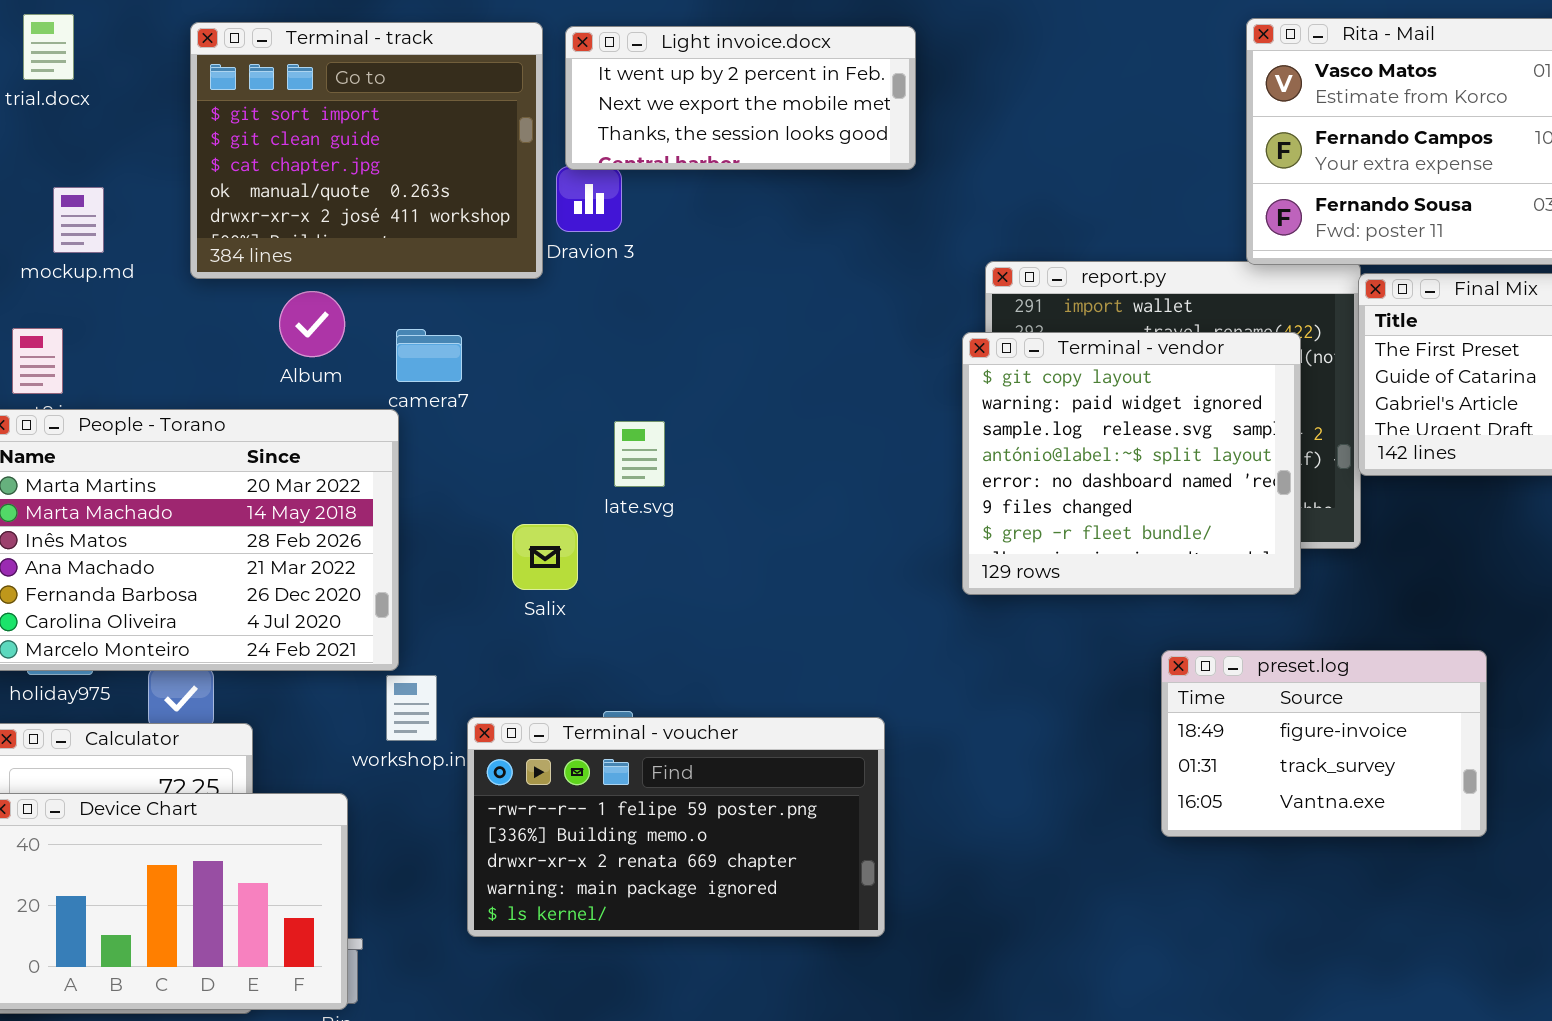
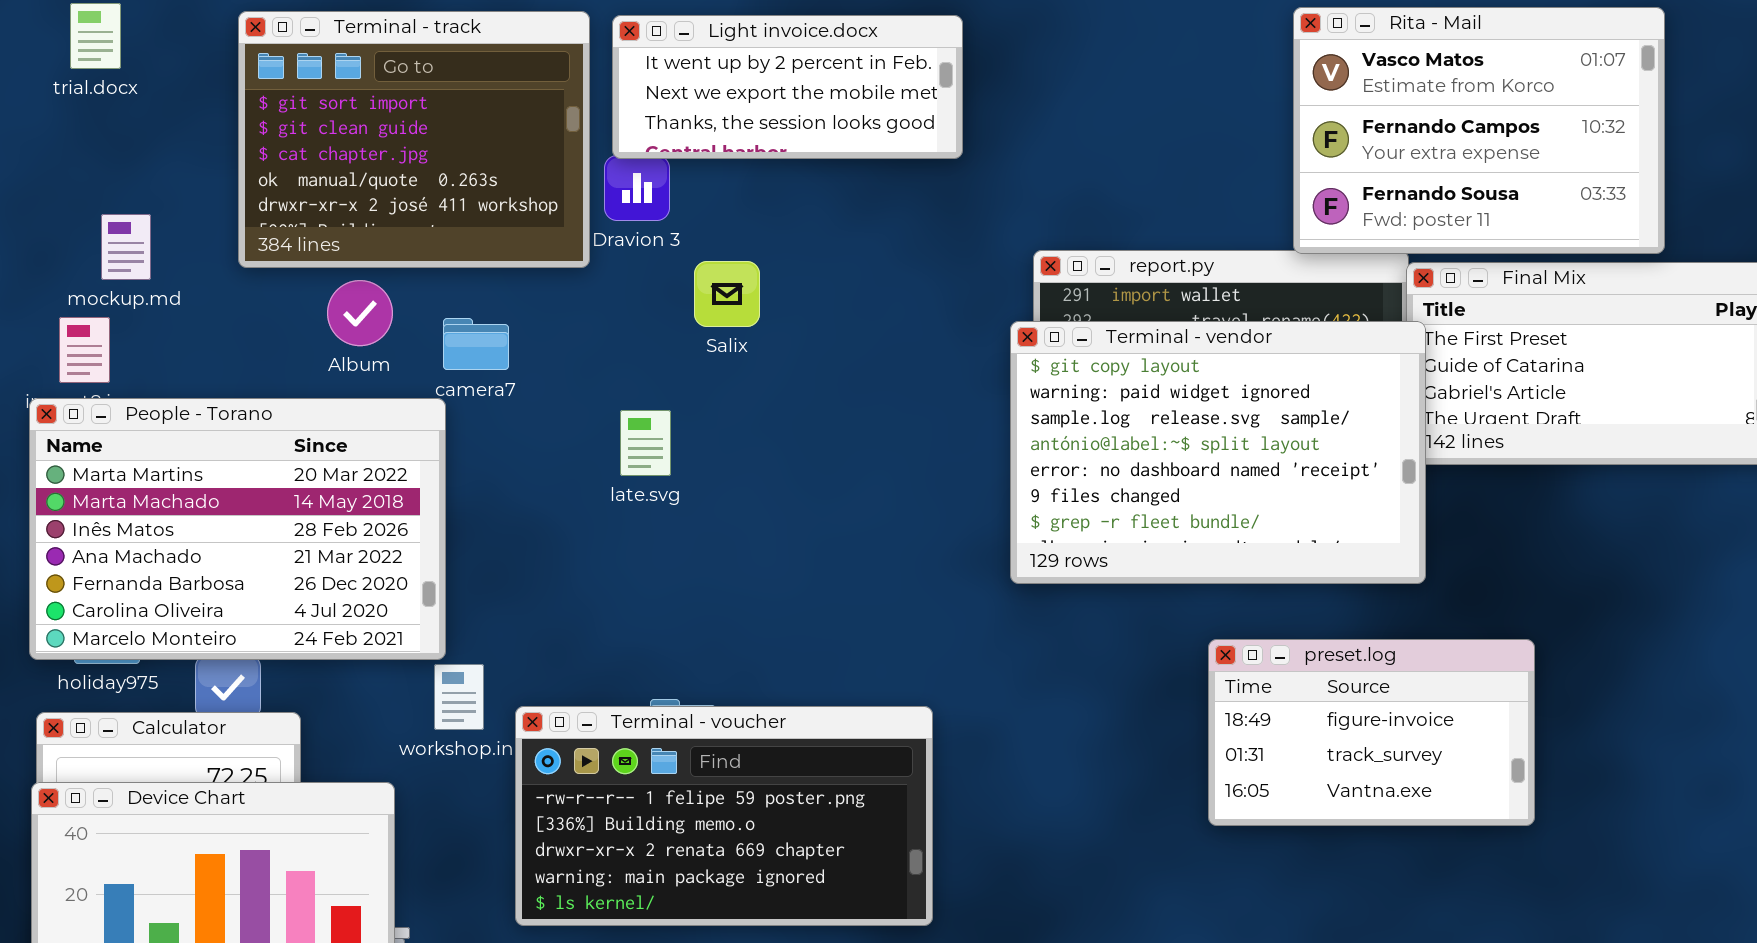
mockup.md: [53,187,104,253] -> [101,214,151,280], moved
Terminal - vendor: [962,332,1301,595] -> [1010,321,1426,584], resized
late.svg: [614,421,665,487] -> [620,410,671,476], moved
Salix: [512,524,578,590] -> [694,261,760,327], moved

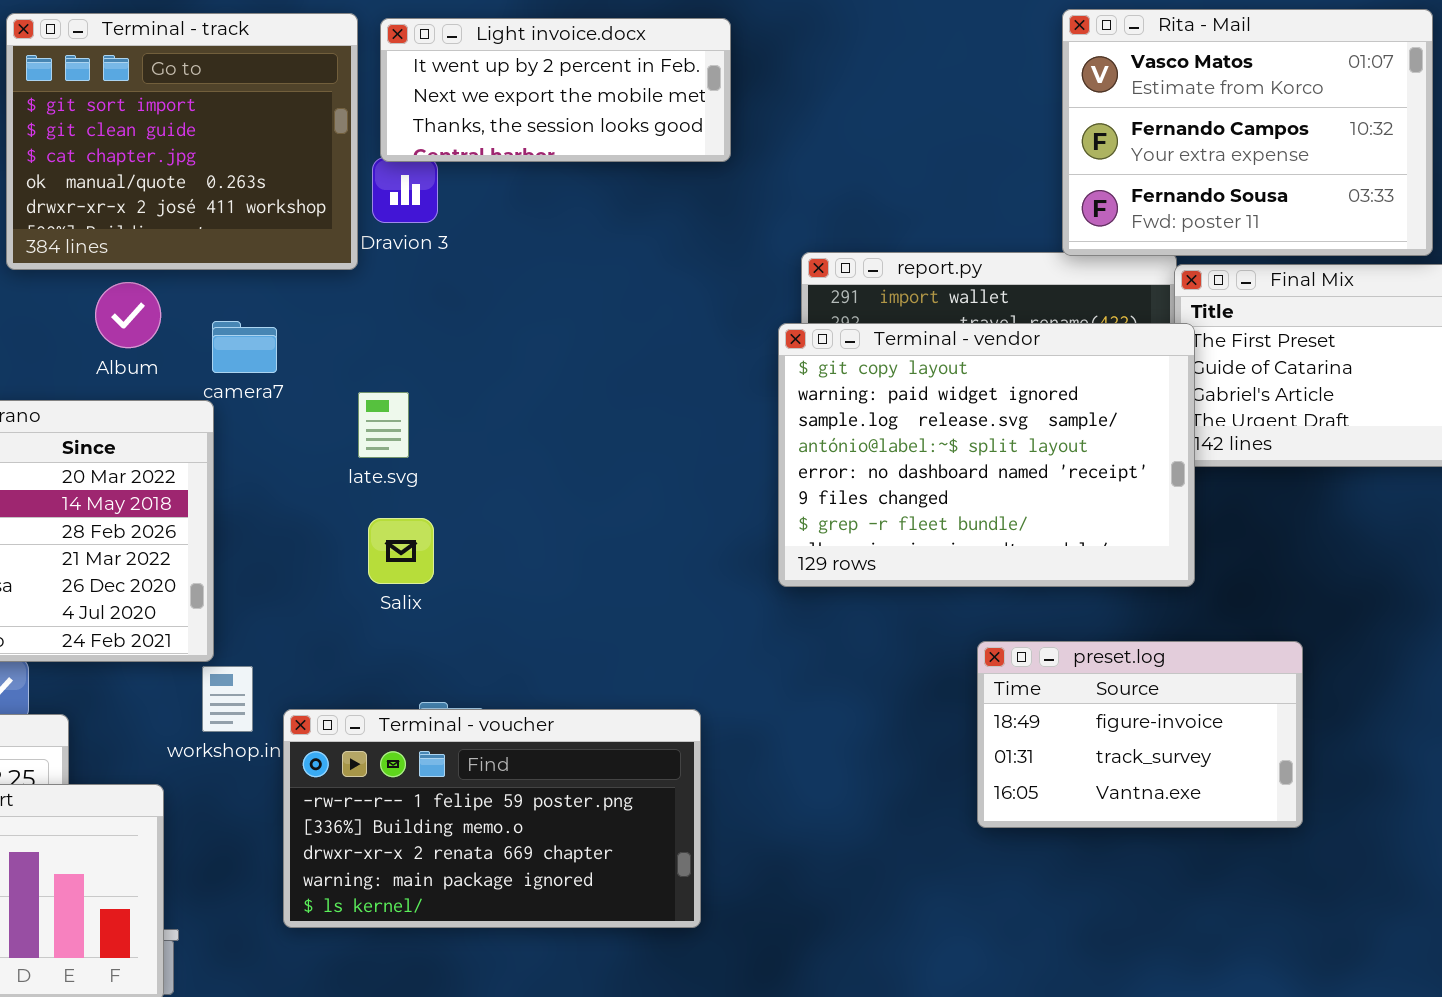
Salix: [694,261,760,327] -> [368,518,434,584], moved
late.svg: [620,410,671,476] -> [358,392,409,458], moved

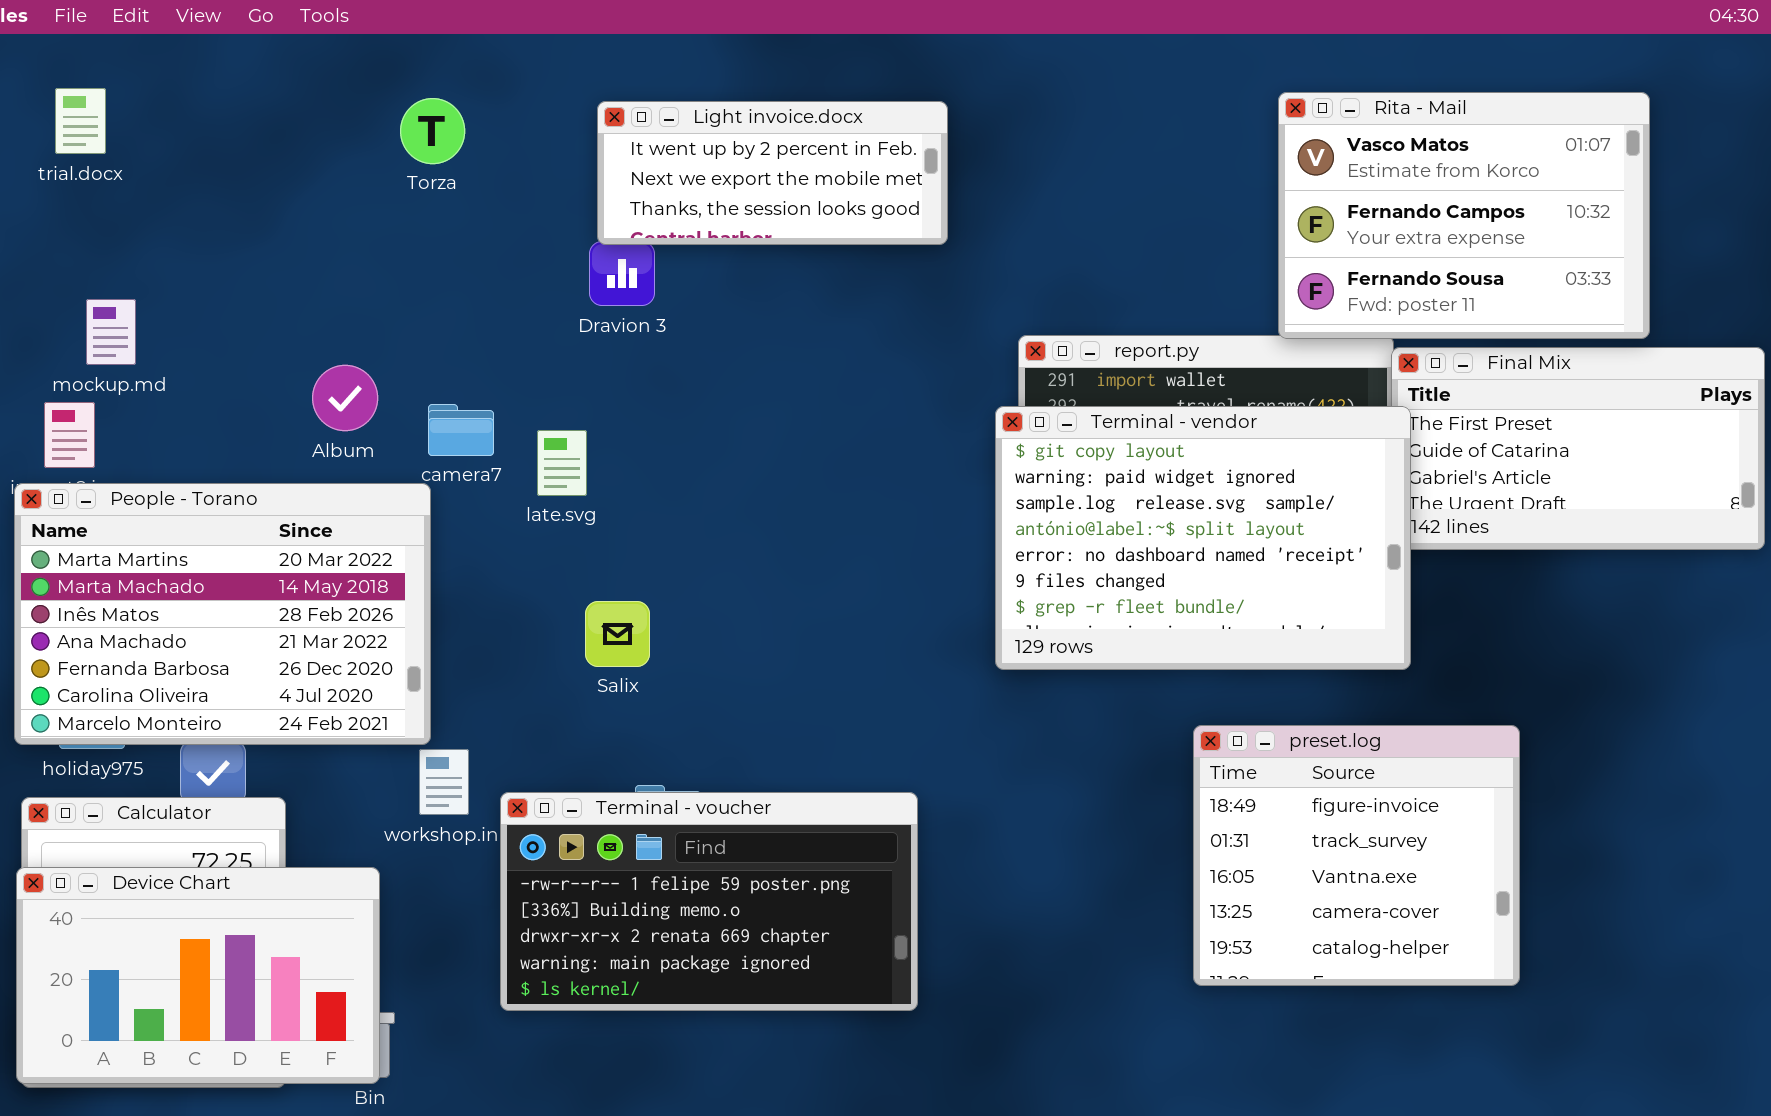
Terminal - track: [6,13,358,270] -> none, closed
late.svg: [358,392,409,458] -> [537,430,587,496], moved
preset.log: [977,641,1303,828] -> [1193,725,1520,986], resized

